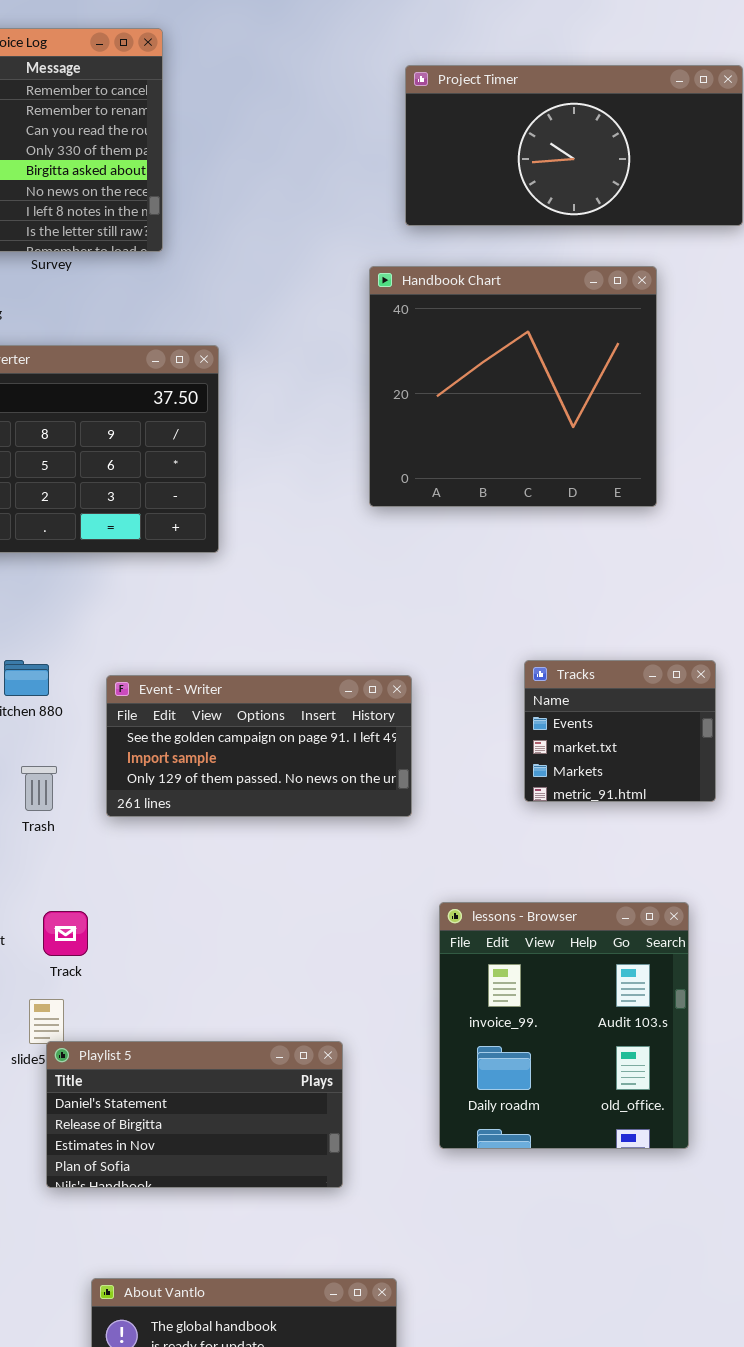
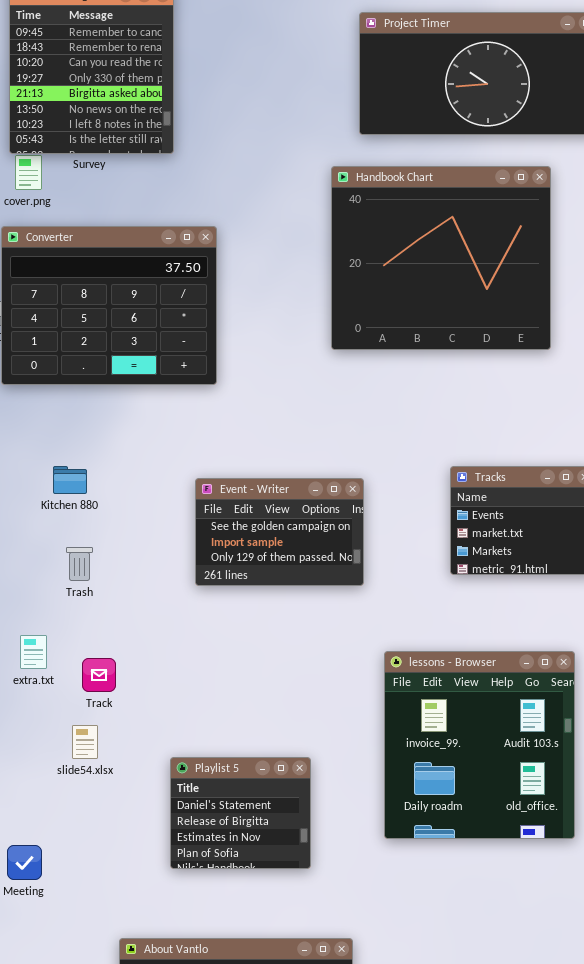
Event - Writer: [106,675,412,817] -> [195,478,364,586], resized
Playlist 5: [46,1041,343,1188] -> [170,757,311,869], resized

